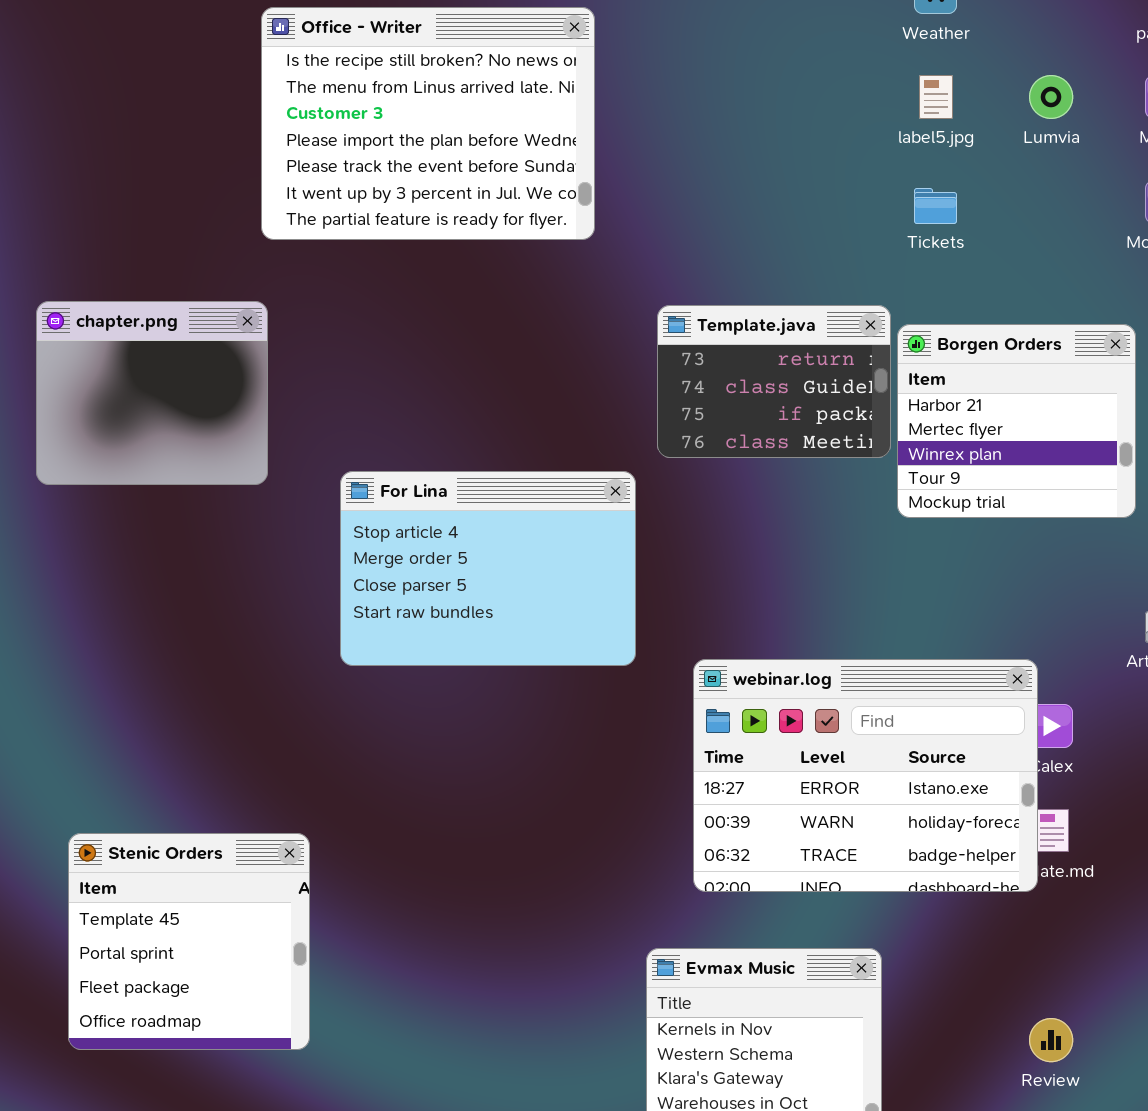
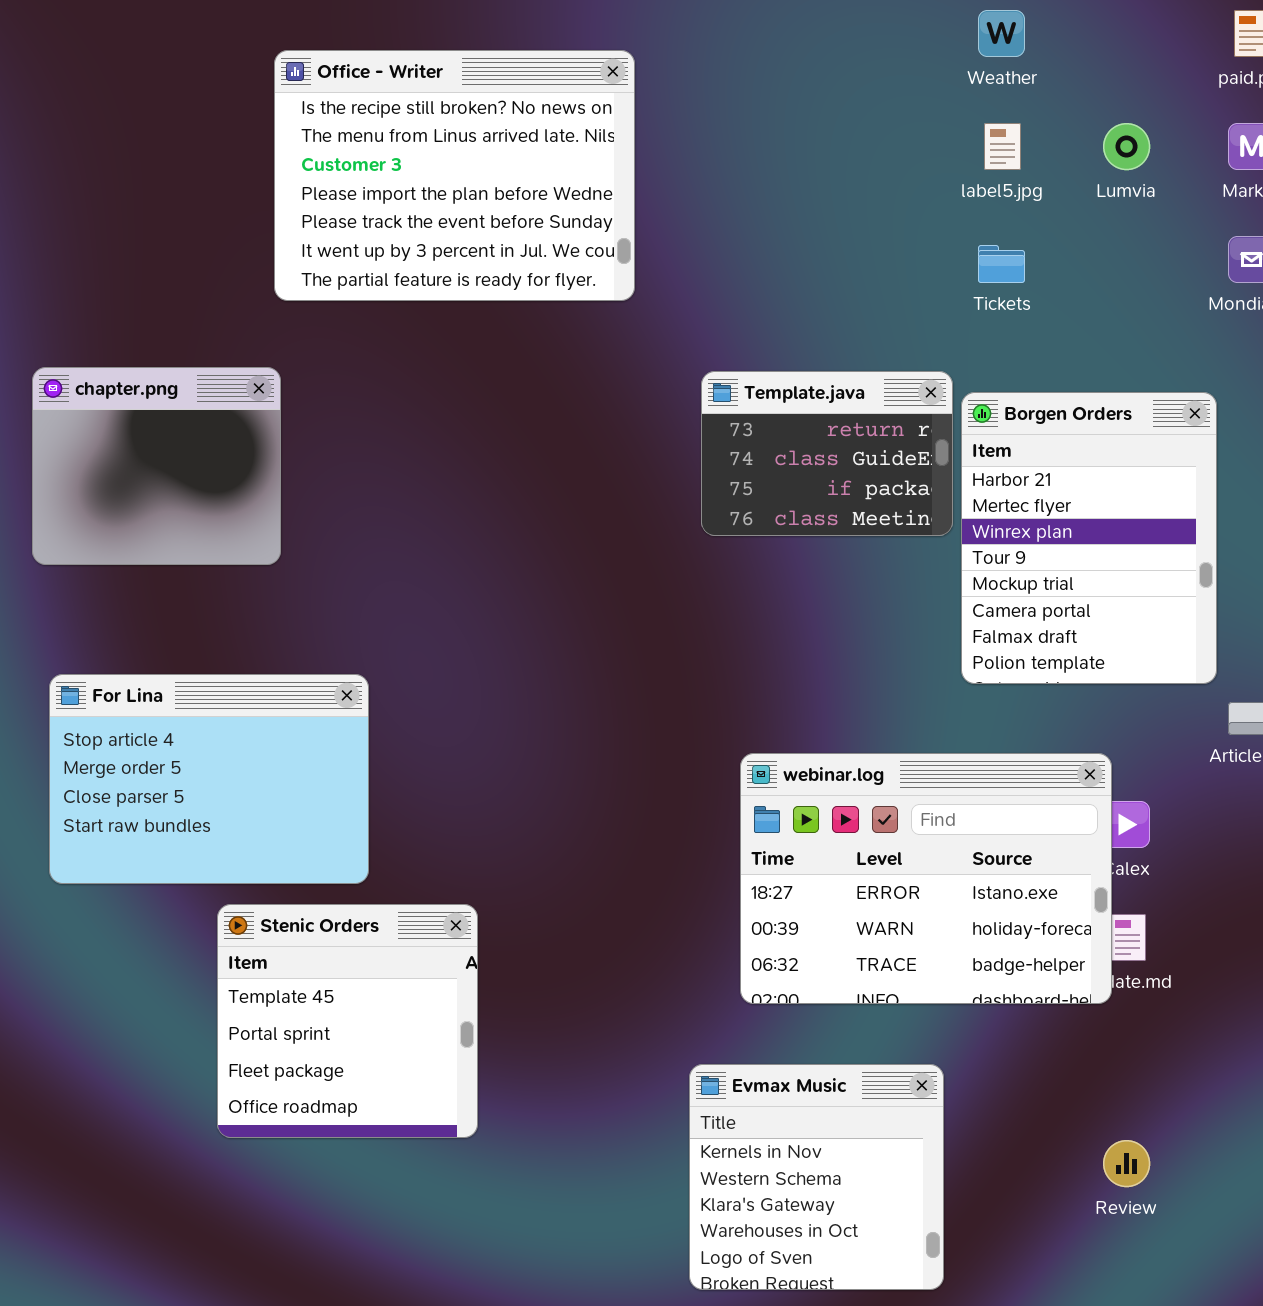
Borgen Orders: [897,324,1136,518] -> [961,392,1217,684], resized
For Lina: [340,471,636,666] -> [49,674,369,884], moved
Stenic Orders: [68,833,310,1050] -> [217,904,478,1138], moved

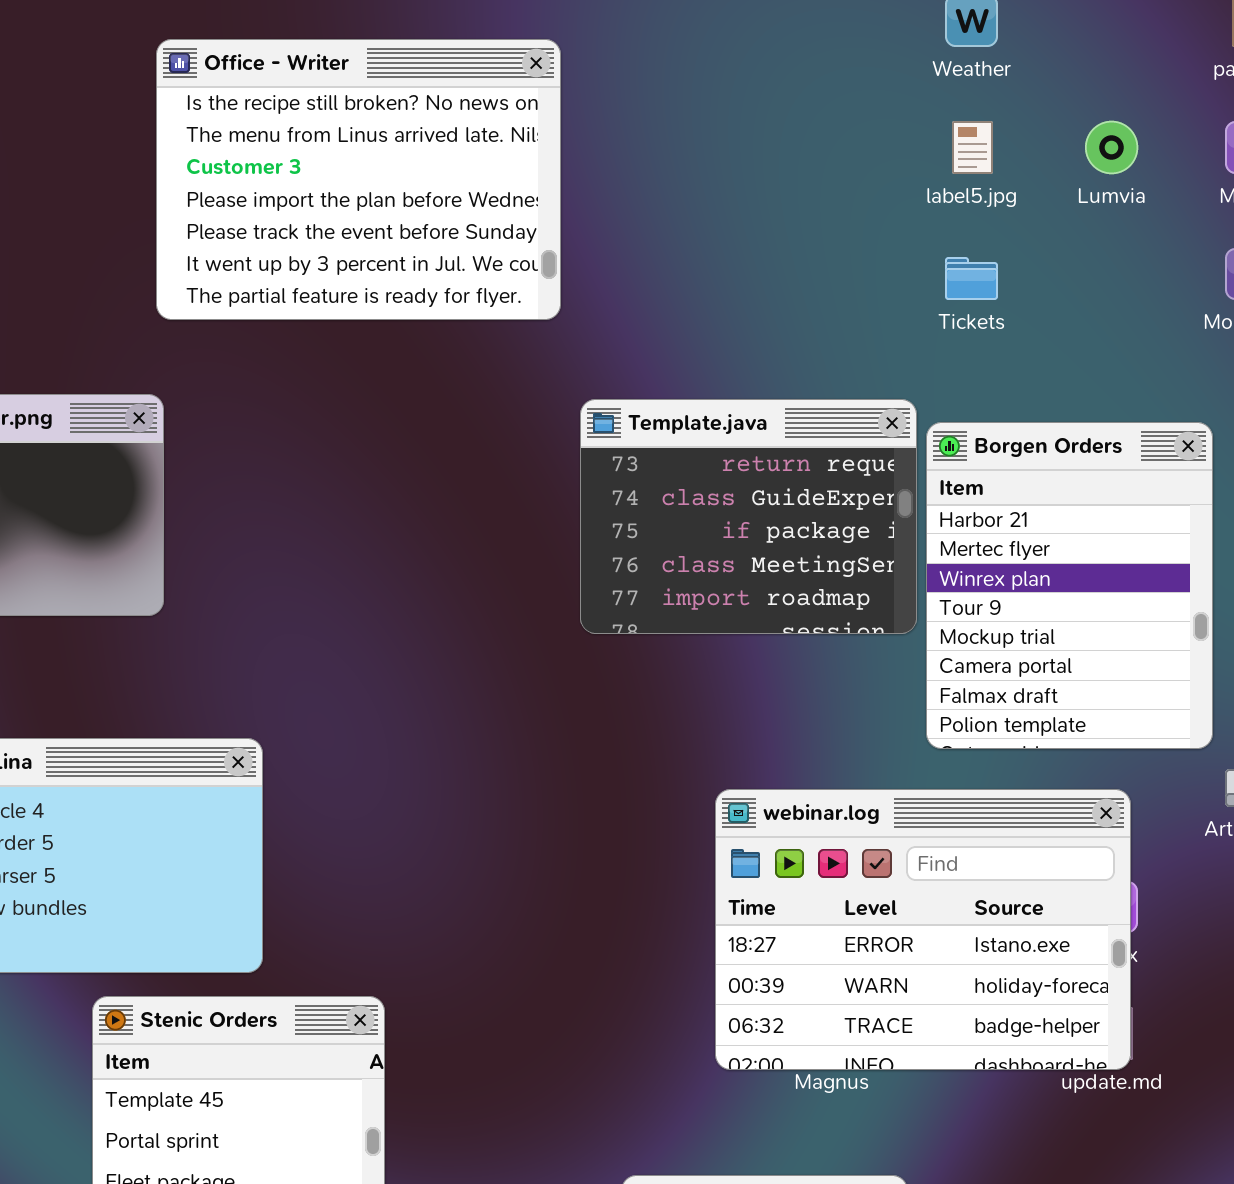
Template.java: [701,371,953,536] -> [580,399,917,634], resized
webinar.log: [740,753,1112,1004] -> [715,789,1131,1070], moved

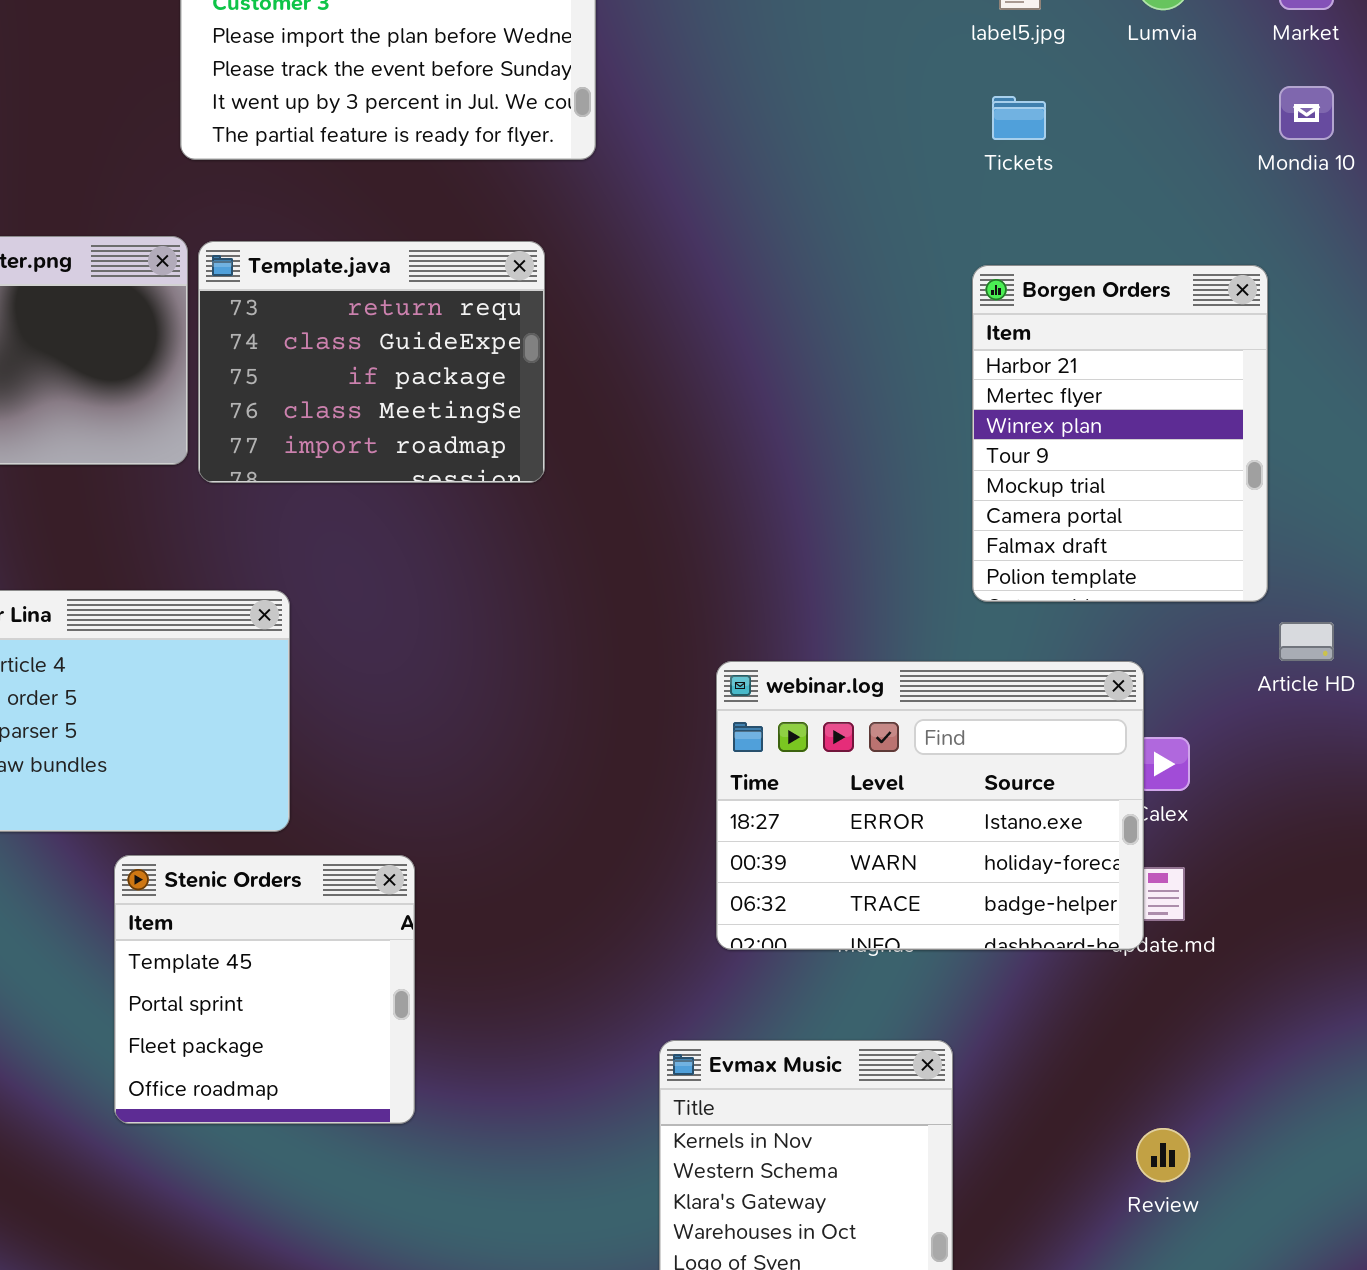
Template.java: [580,399,917,634] -> [198,241,545,483], moved
webinar.log: [715,789,1131,1070] -> [716,661,1144,950], moved

